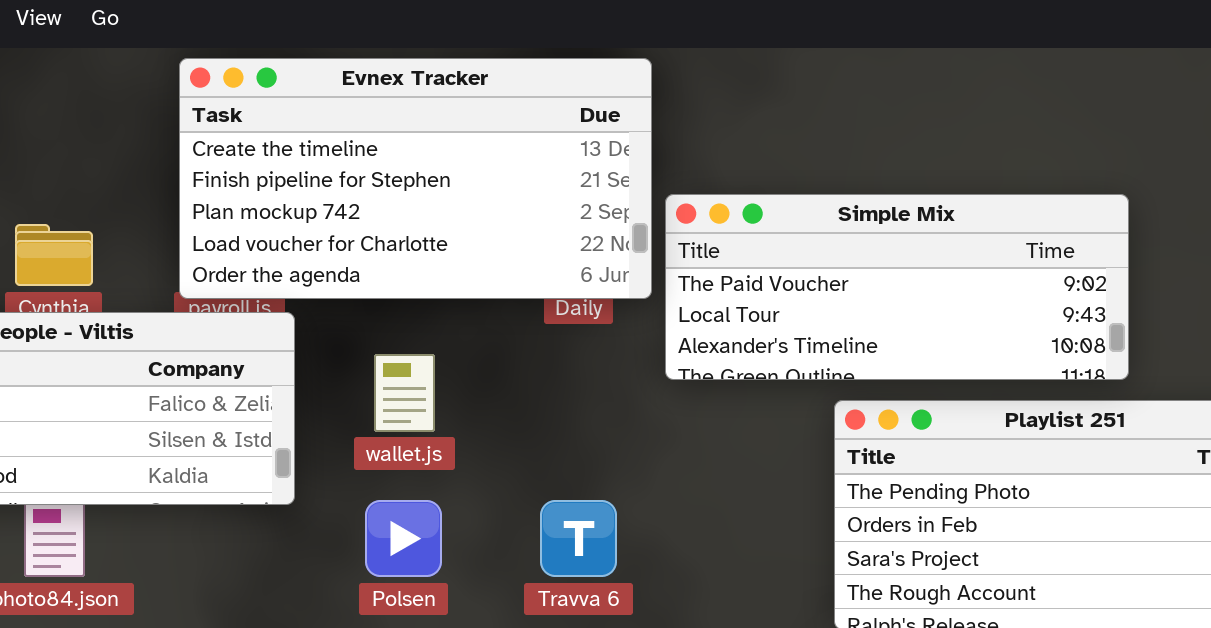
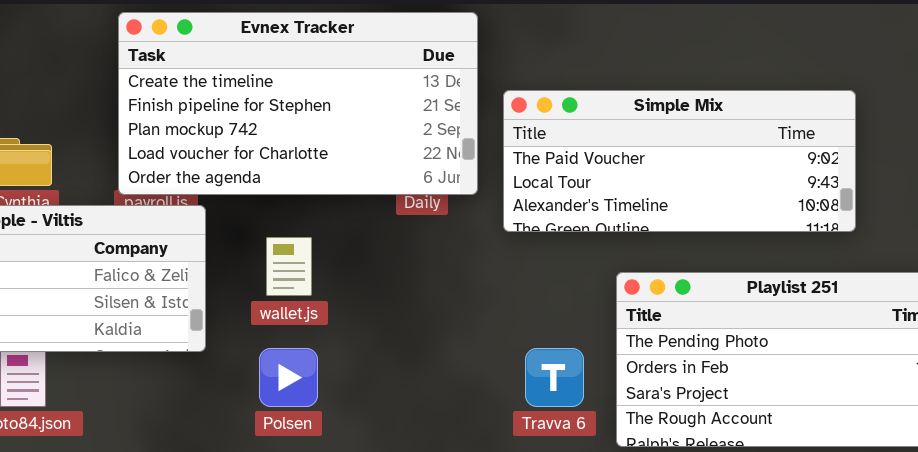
Simple Mix: [665,194,1129,380] -> [503,90,856,232], moved
Travva 6: [540,500,617,577] -> [525,348,584,407], moved

